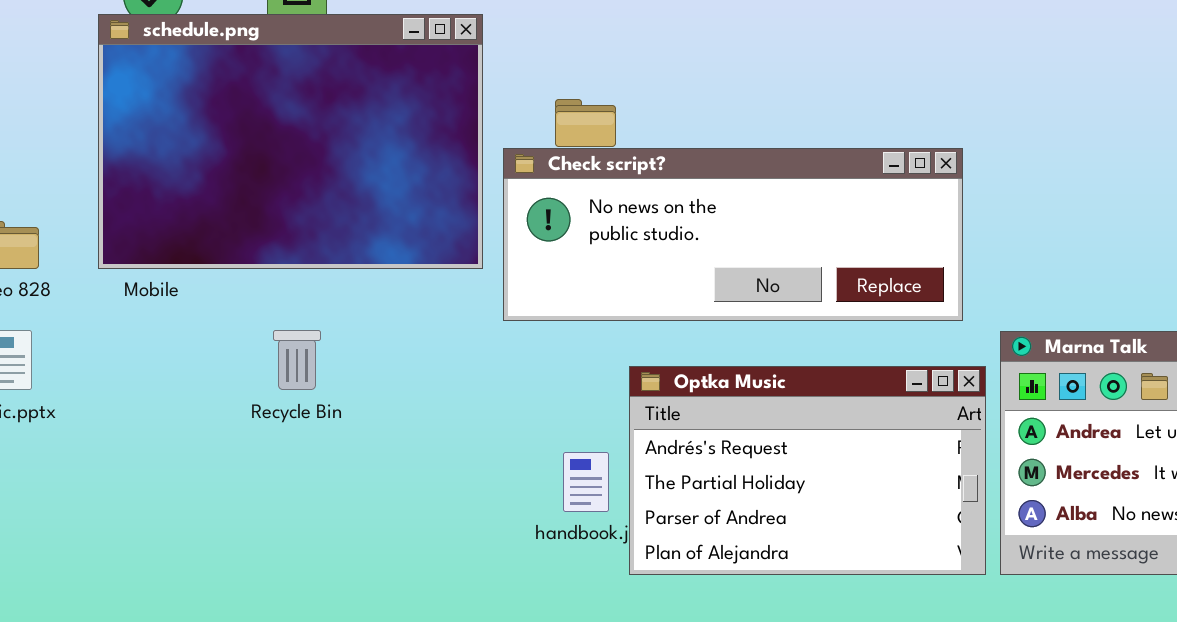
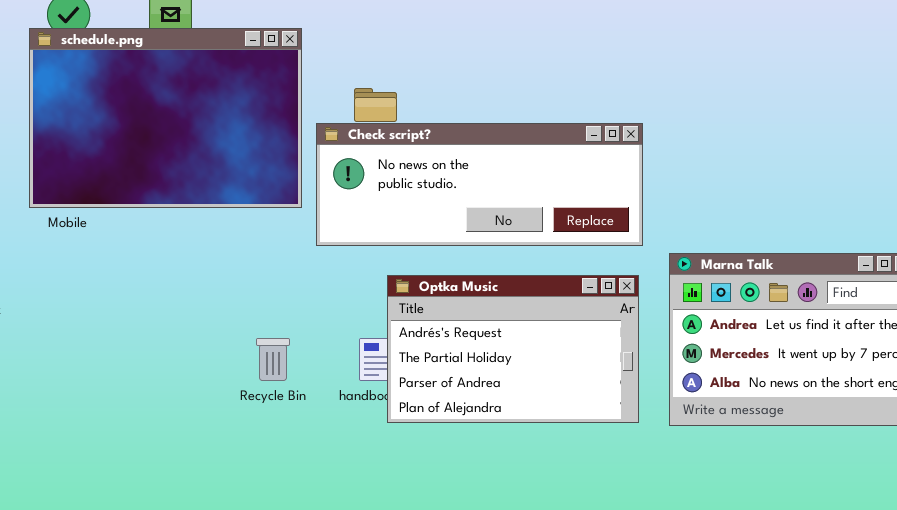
Recycle Bin: [273,330,321,390] -> [256,338,290,381], moved
Optka Music: [629,366,986,575] -> [387,275,639,423], moved

